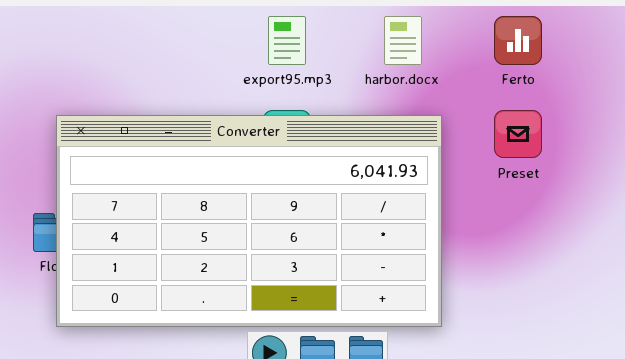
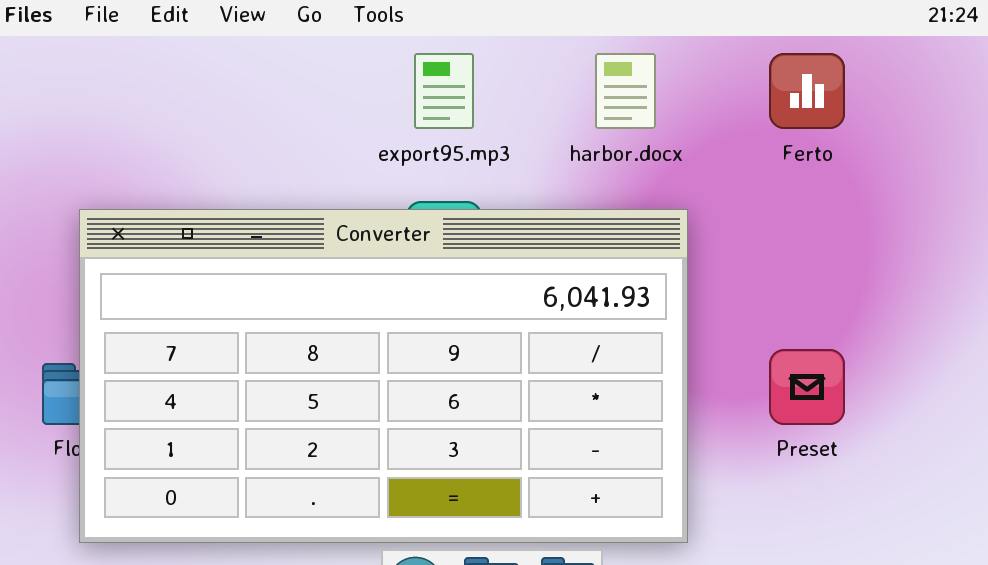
Preset: [494,110,542,158] -> [769,349,845,425], moved

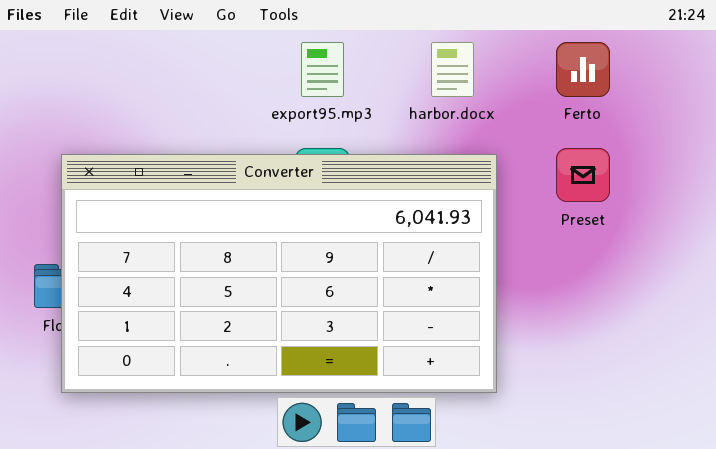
Preset: [769,349,845,425] -> [556,148,610,202], moved

